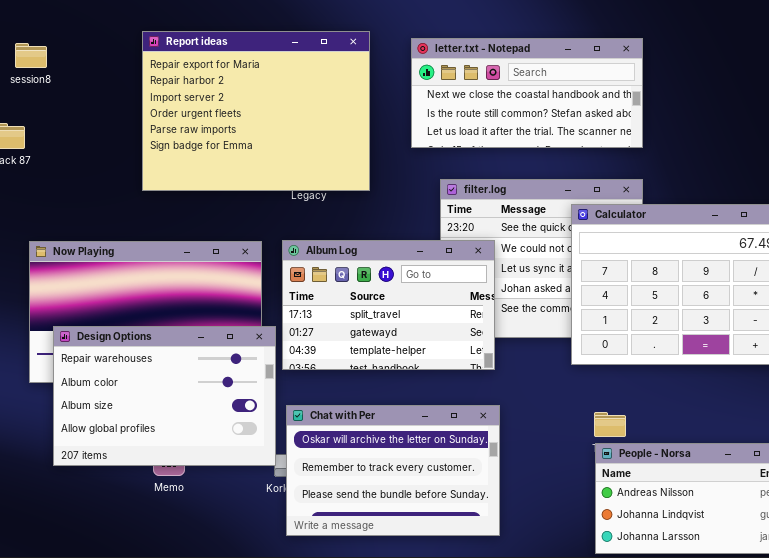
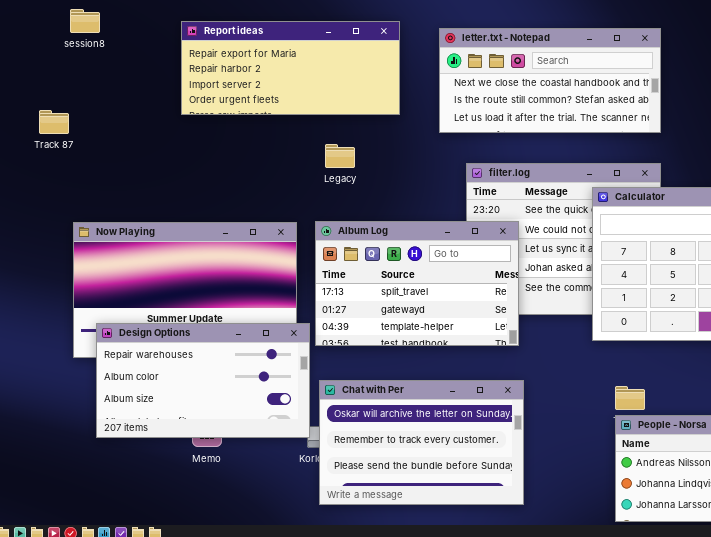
Report ideas: [142,31,370,191] -> [181,21,400,115], resized
session8: [15,43,47,68] -> [70,9,100,33], moved
Design Options: [53,326,276,466] -> [96,323,310,438], resized

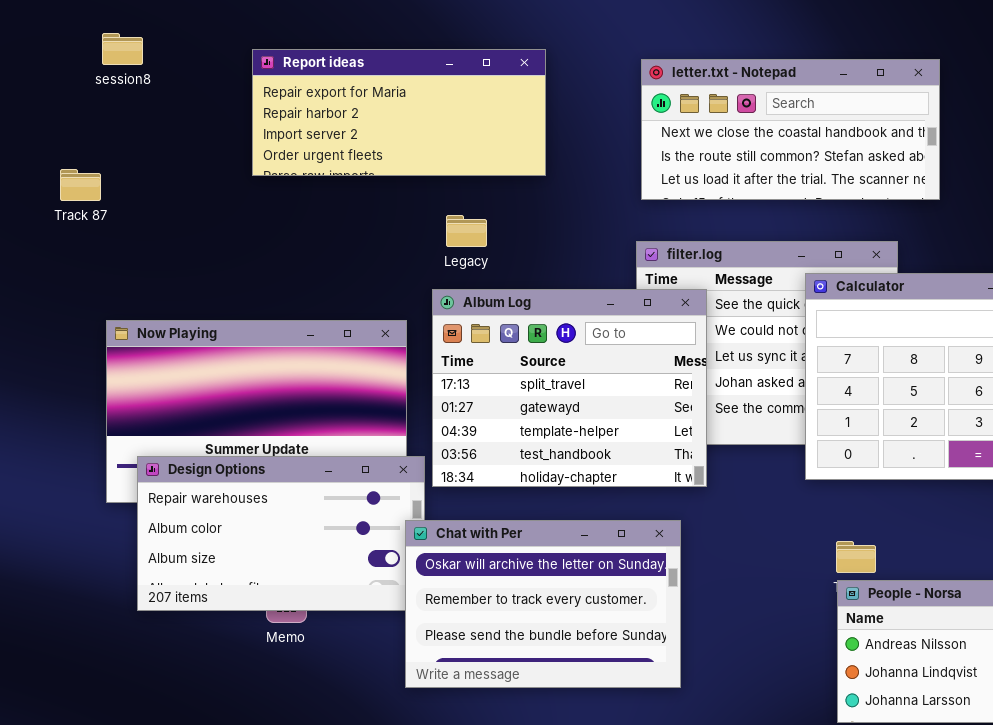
letter.txt - Notepad: [439,28,661,133] -> [641,59,940,200], moved
Album Log: [315,221,519,346] -> [432,289,707,487], resized
Chat with Per: [319,380,524,505] -> [405,520,681,688], moved

